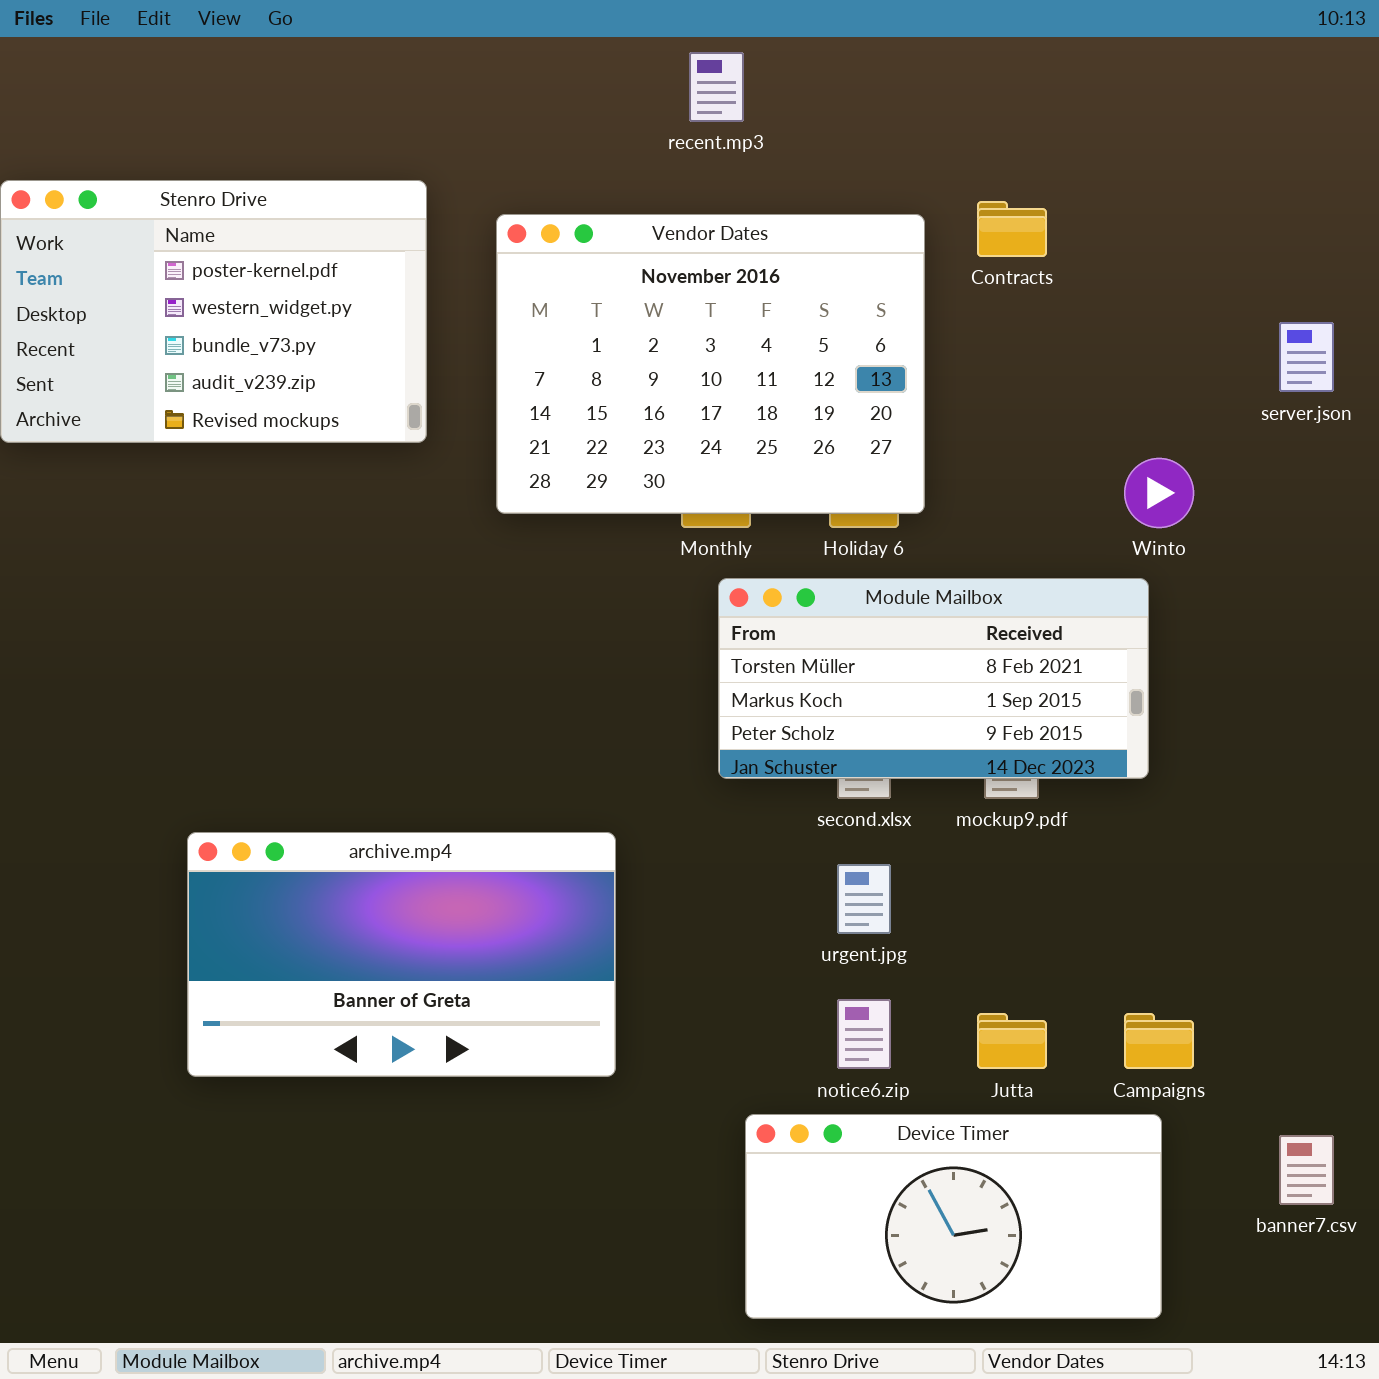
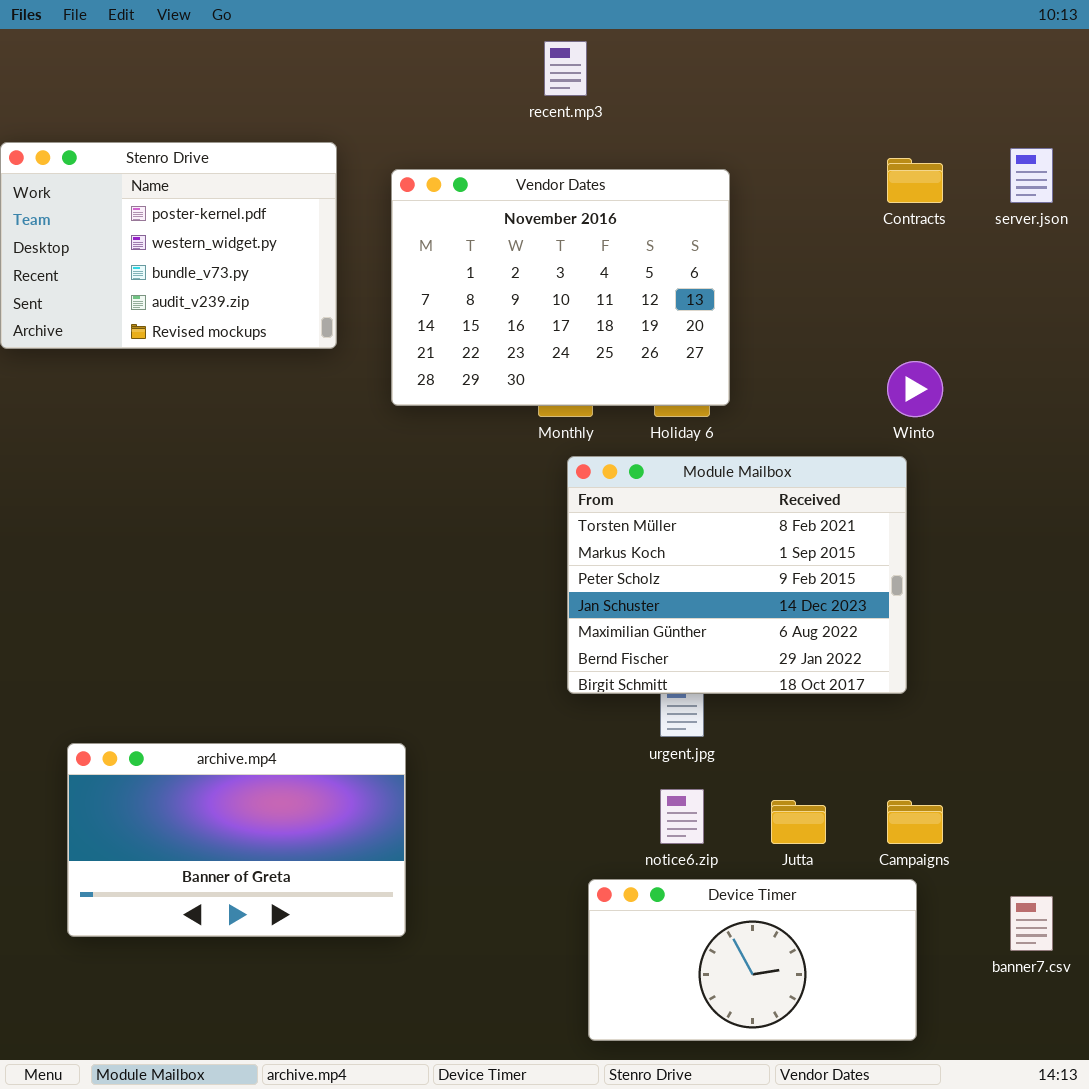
Contracts: [977,201,1047,257] -> [887,158,943,203], moved
server.json: [1279,322,1334,392] -> [1010,148,1053,203], moved
Module Mailbox: [718,578,1149,779] -> [567,456,907,694], resized
archive.mp4: [187,832,616,1077] -> [67,743,406,937], moved

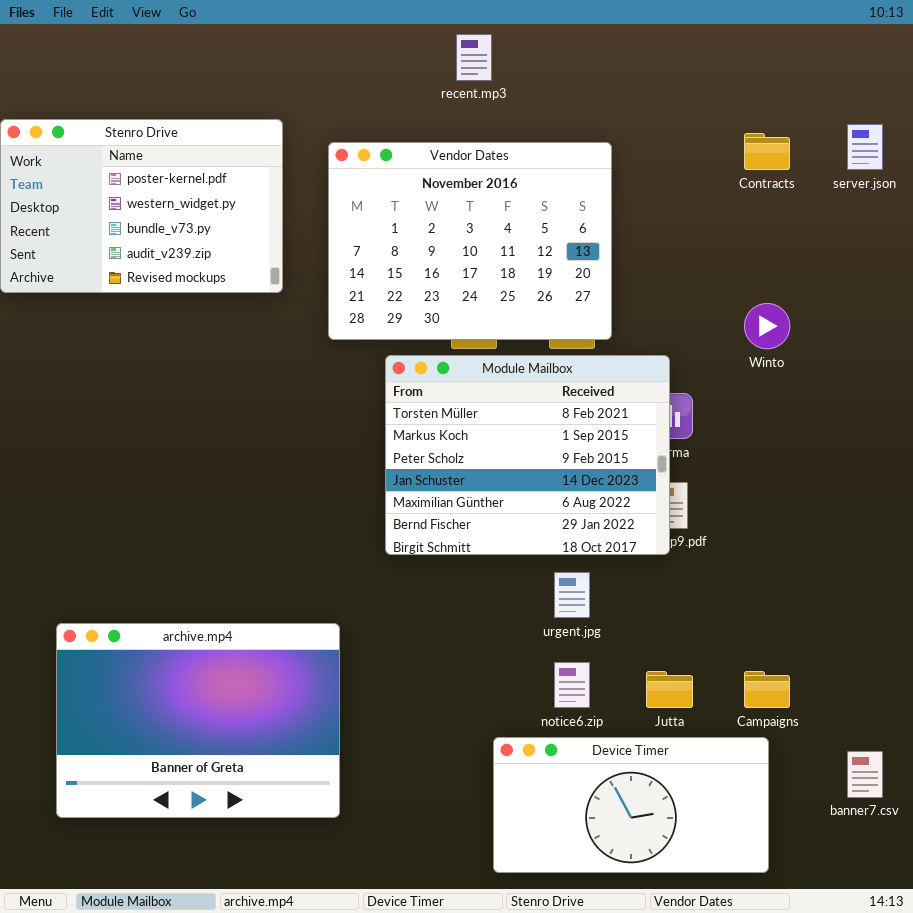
Module Mailbox: [567,456,907,694] -> [385,355,670,555], moved
archive.mp4: [67,743,406,937] -> [56,623,340,818], resized

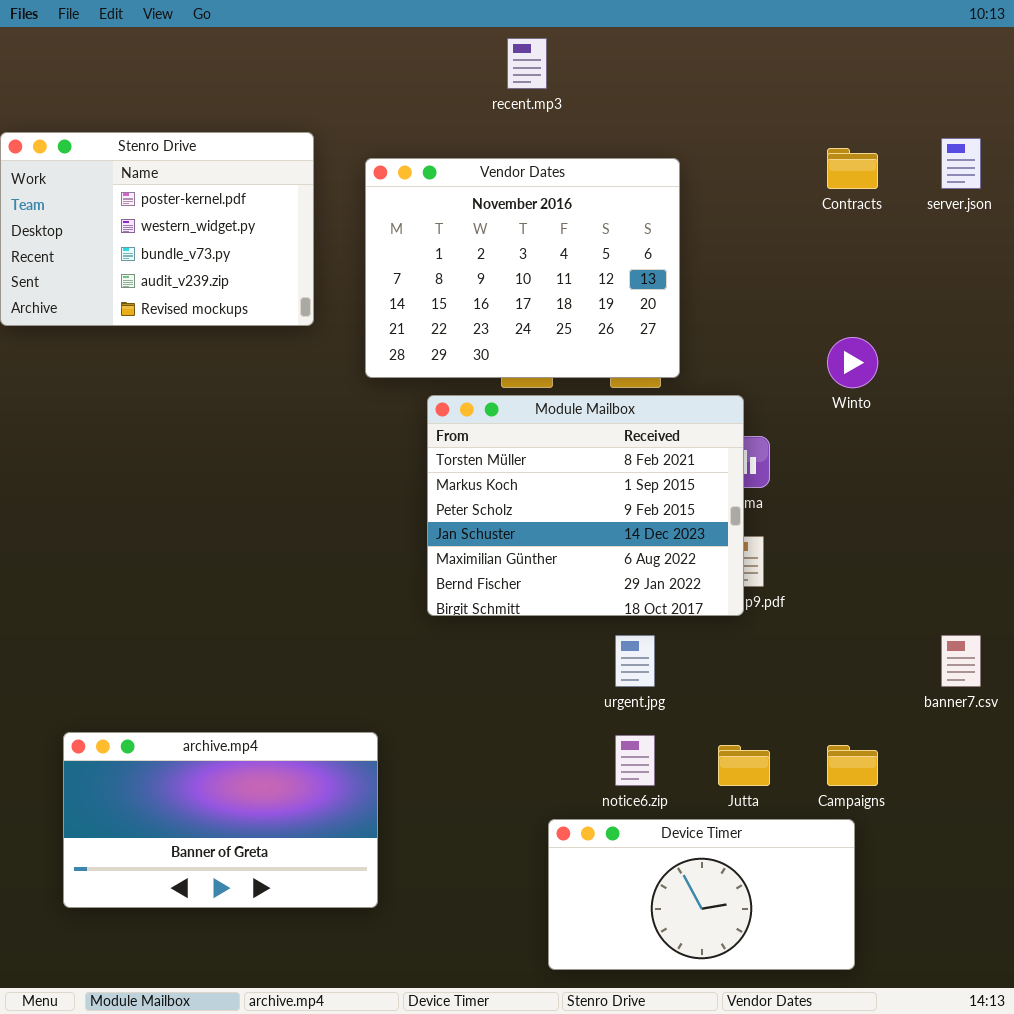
archive.mp4: [56,623,340,818] -> [63,732,378,908], resized
banner7.csv: [847,751,883,798] -> [941,635,981,687], moved

